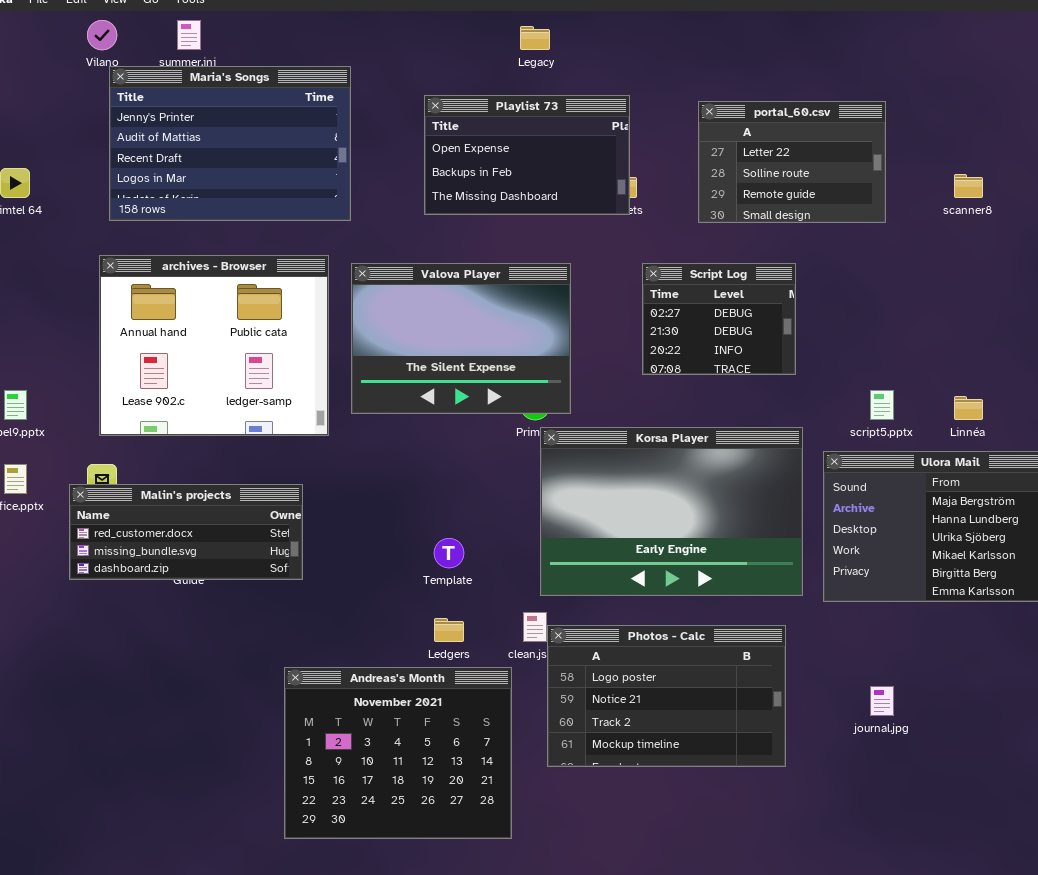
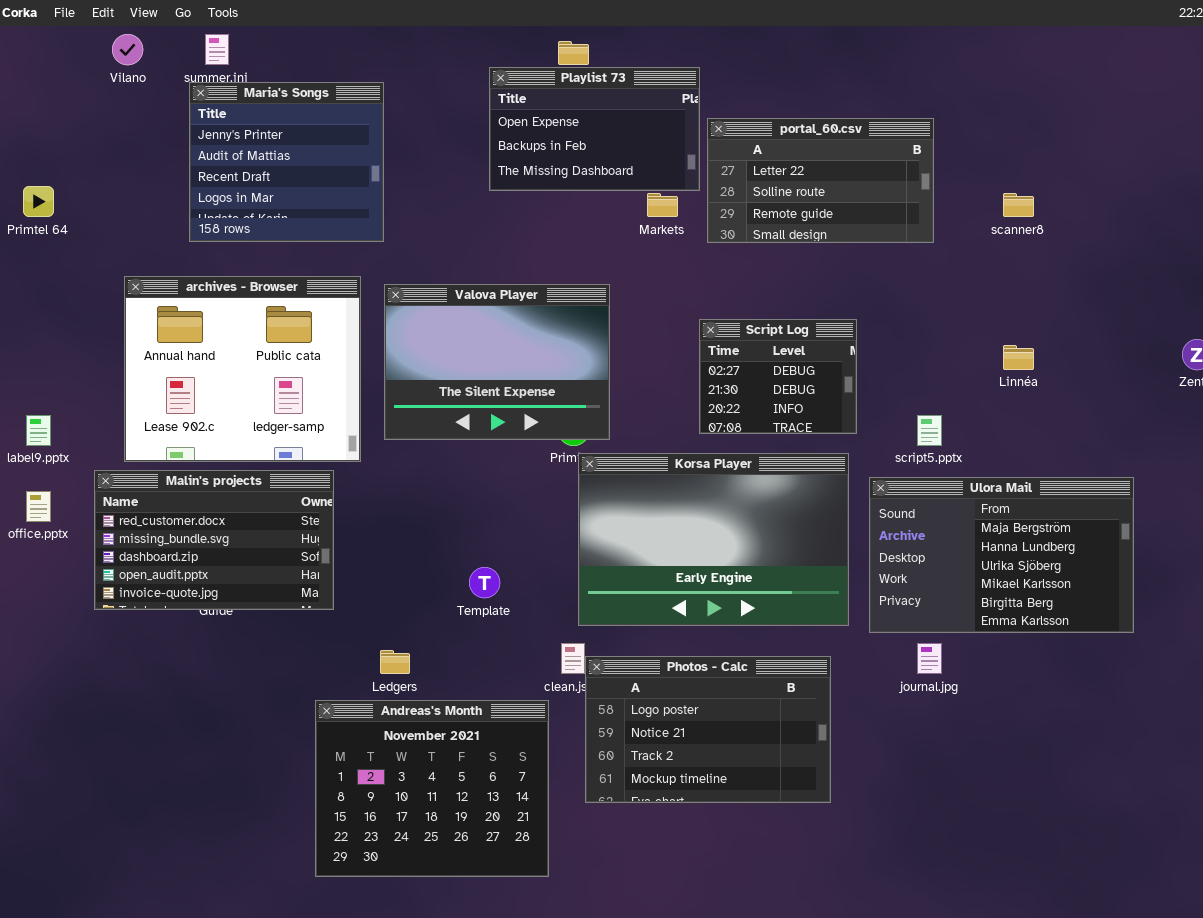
Maria's Songs: [109,66,351,221] -> [189,82,384,242], resized
Playlist 73: [424,95,630,215] -> [489,67,700,191], moved
portal_60.csv: [698,101,886,223] -> [707,118,934,243], resized
Script Log: [642,263,796,375] -> [699,319,857,434], moved
Linnéa: [954,396,983,420] -> [1003,345,1034,370], moved
Malin's projects: [69,484,303,580] -> [94,470,334,610], resized
Ledgers: [434,618,464,642] -> [380,650,410,674], moved
journal.jpg: [870,686,894,716] -> [917,643,942,674], moved

